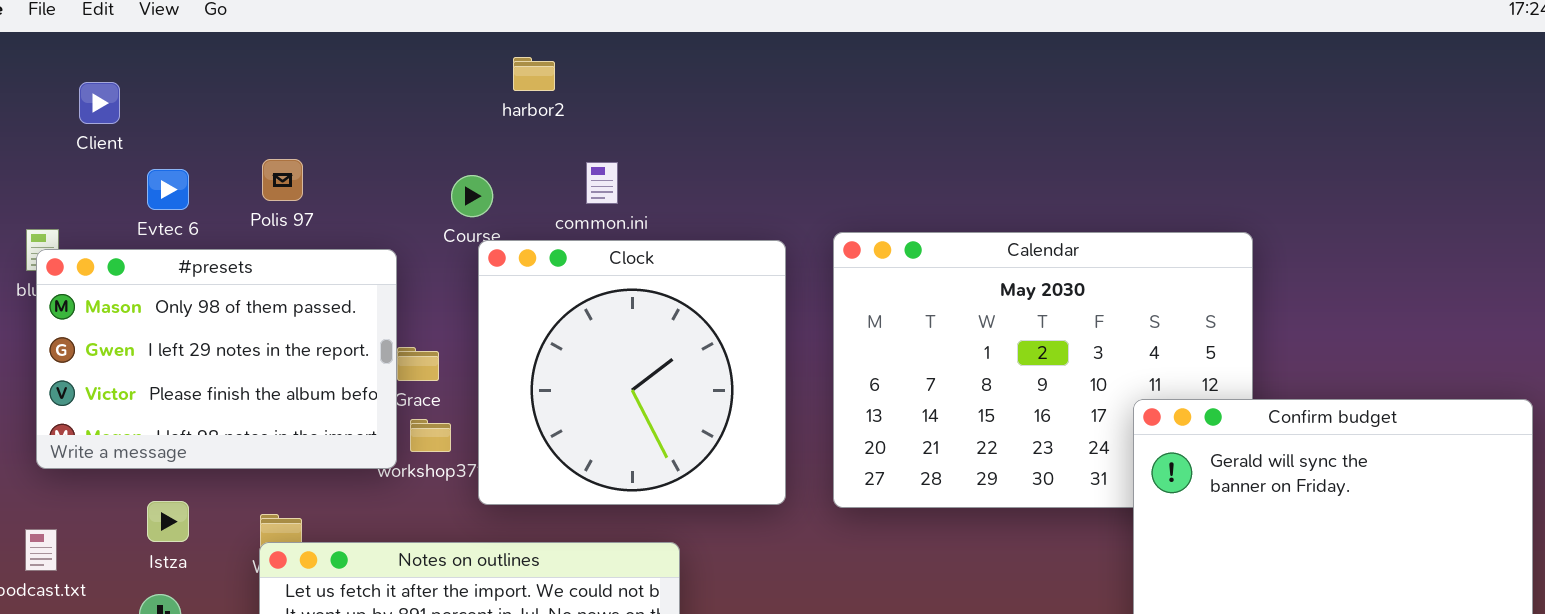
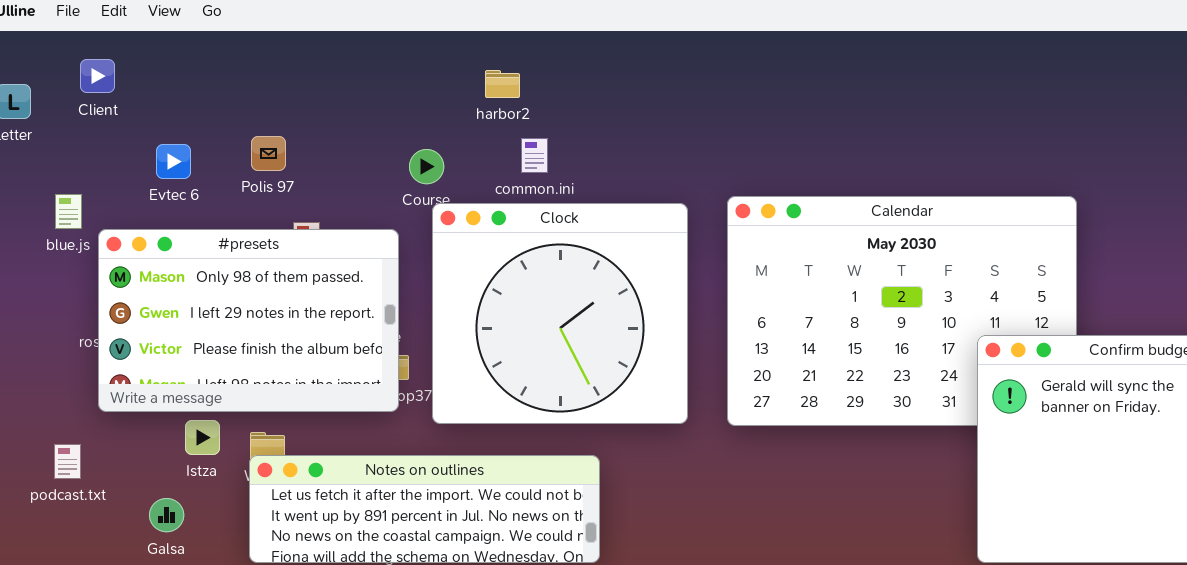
harbor2: [513,57,555,91] -> [485,70,520,98], moved
Client: [79,82,120,124] -> [80,59,115,93], moved
#presets: [36,249,397,469] -> [98,229,399,412], moved
Istza: [147,501,189,542] -> [185,420,220,455], moved

